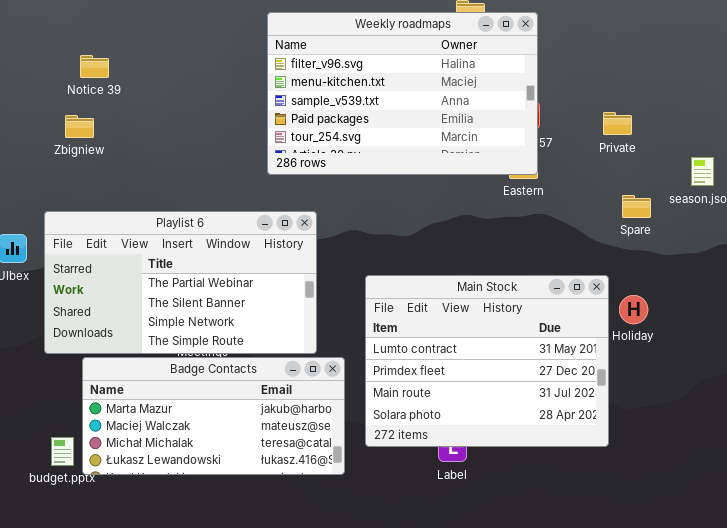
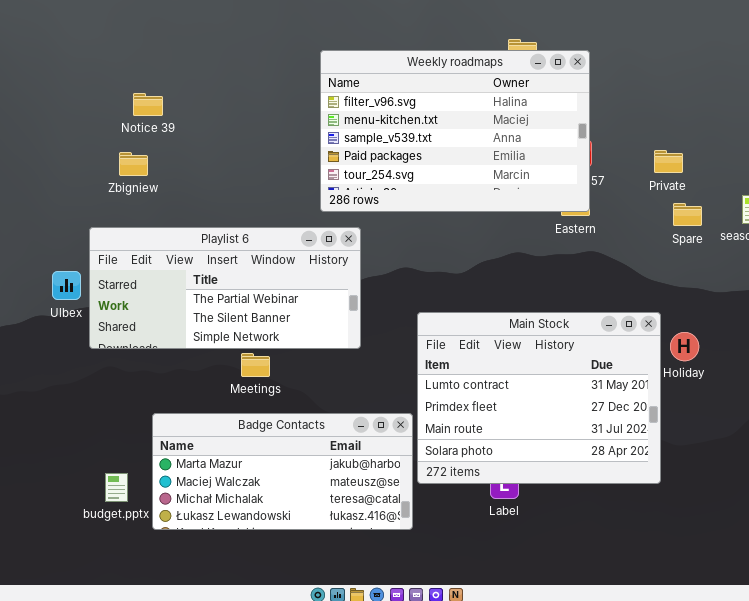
Spare: [622,195,651,218] -> [673,203,702,226], moved
Playlist 6: [44,211,317,354] -> [89,227,361,349], moved, resized
Badge Contacts: [82,357,345,475] -> [152,413,413,530], moved

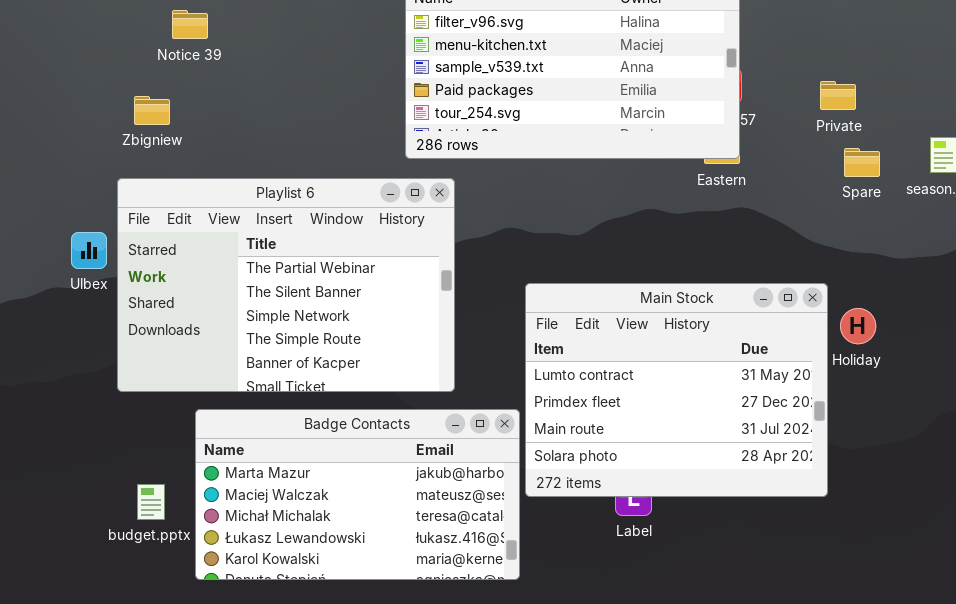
Zbigniew: [119,152,148,176] -> [134,96,170,125], moved
Playlist 6: [89,227,361,349] -> [117,178,455,392], resized
Badge Contacts: [152,413,413,530] -> [195,409,520,580], resized

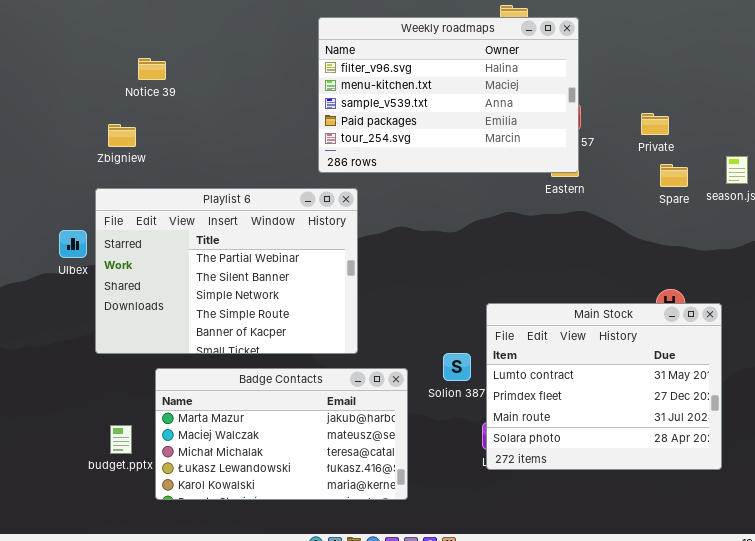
Main Stock: [525,283,828,497] -> [486,303,722,470], moved

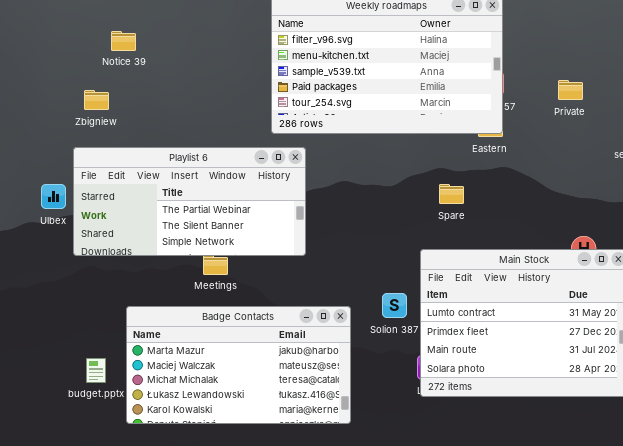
Spare: [660,164,688,187] -> [439,184,464,204], moved
Playlist 6: [95,188,358,354] -> [73,147,306,256], resized

